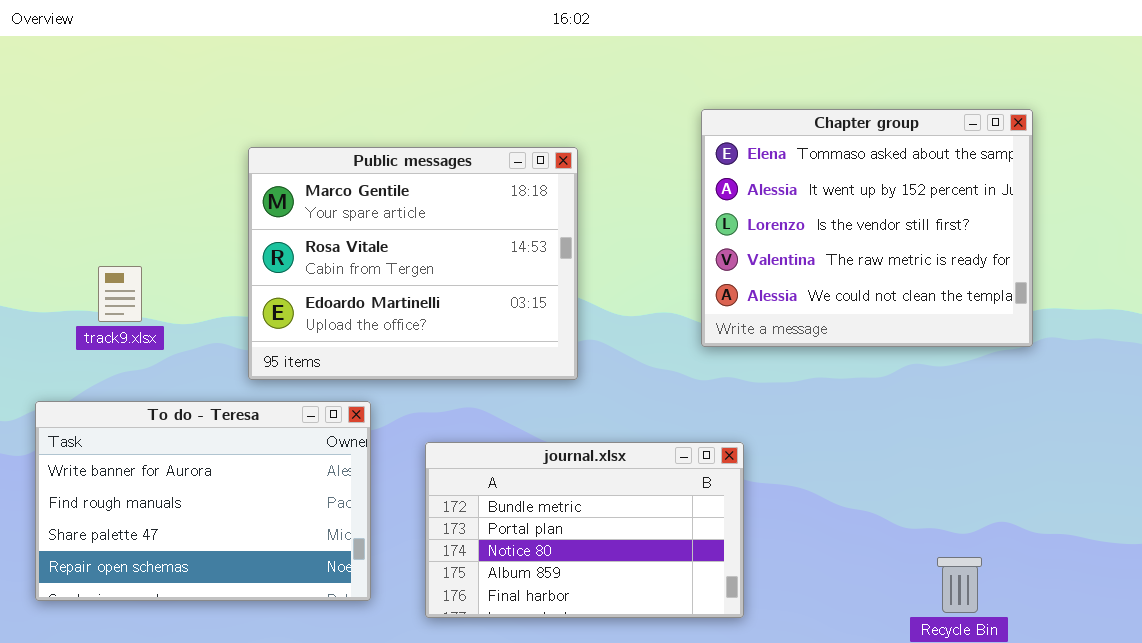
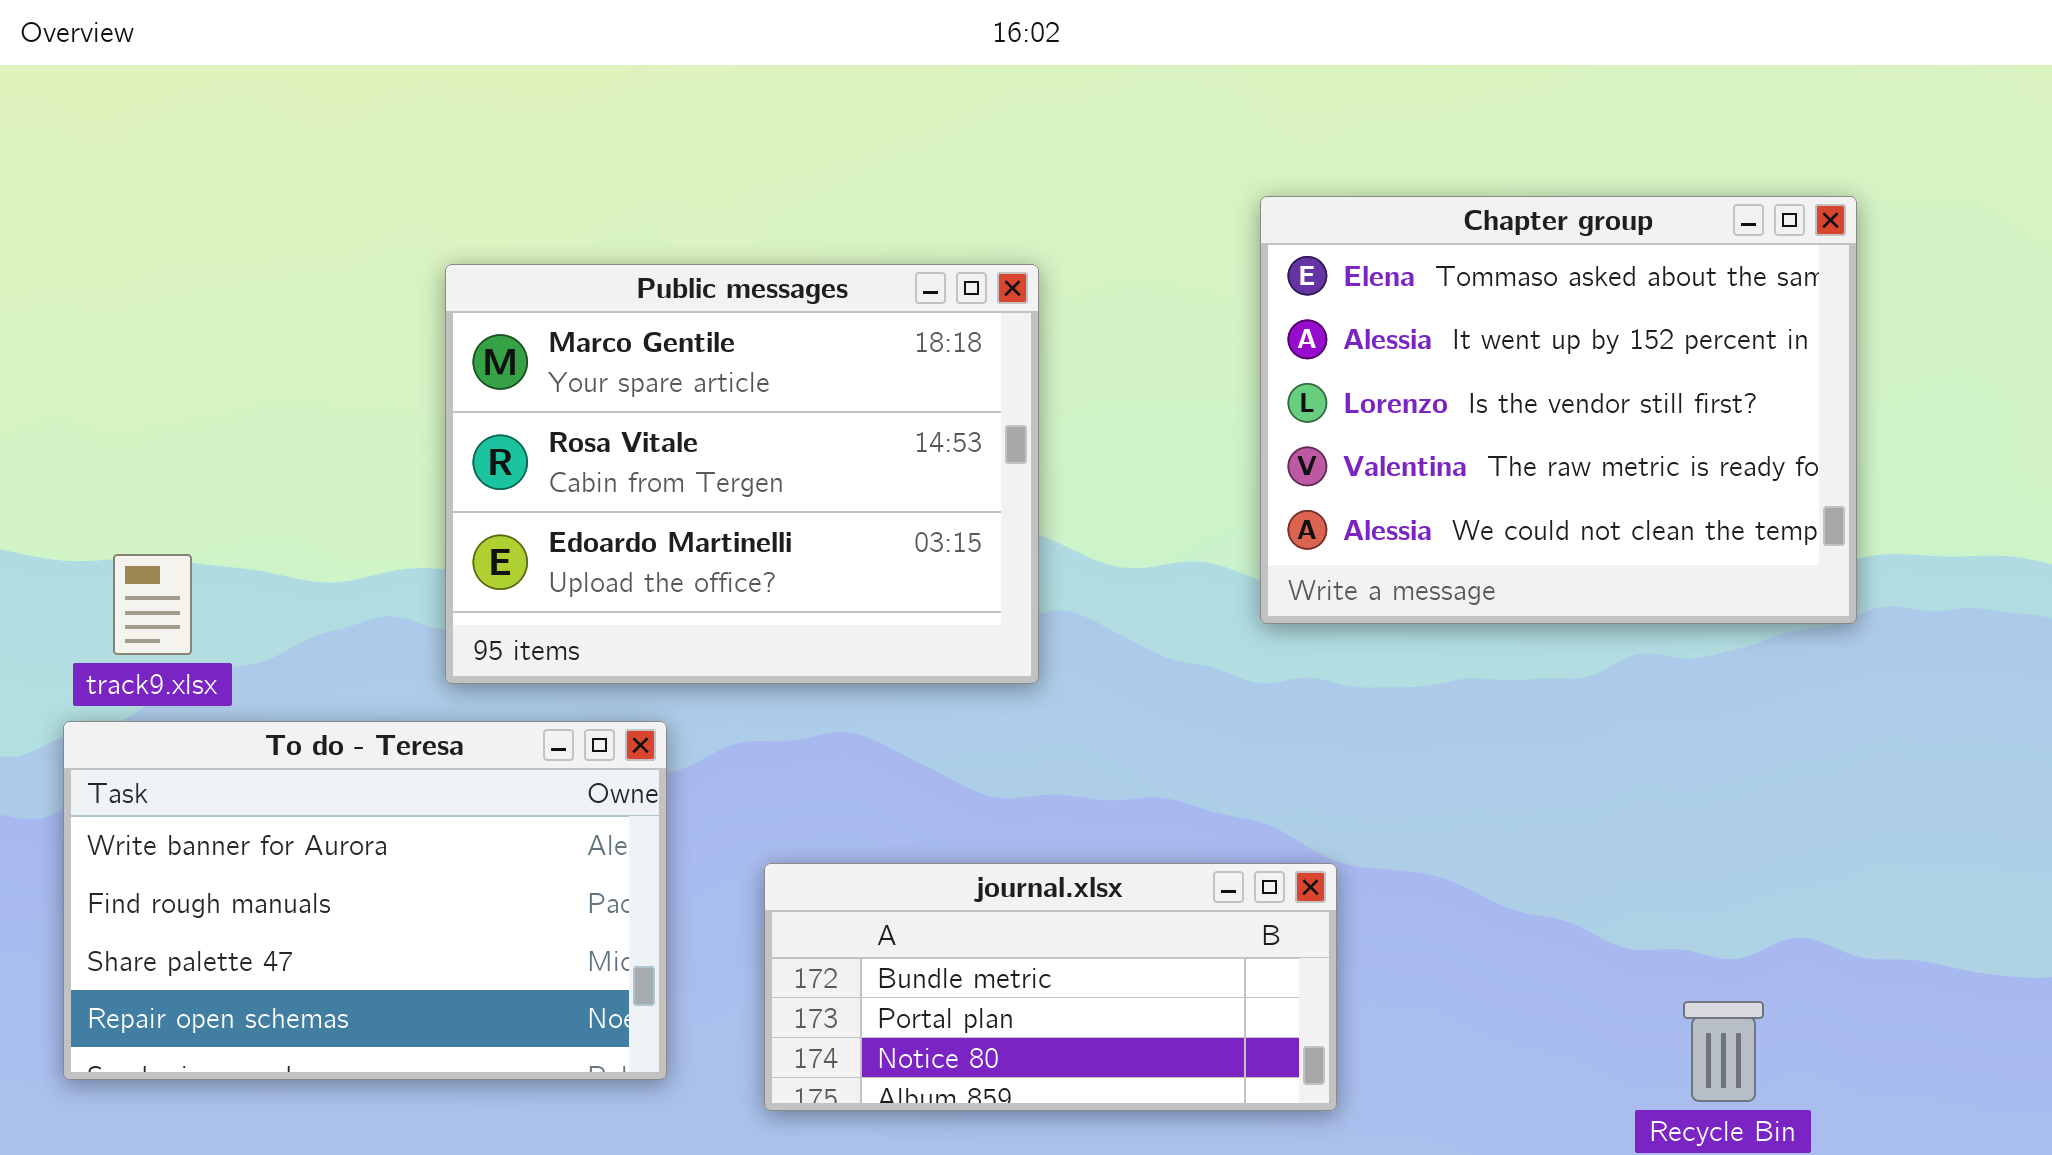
track9.xlsx: [98,266,142,322] -> [113,554,192,655], moved
journal.xlsx: [425,442,744,618] -> [764,863,1337,1111], resized

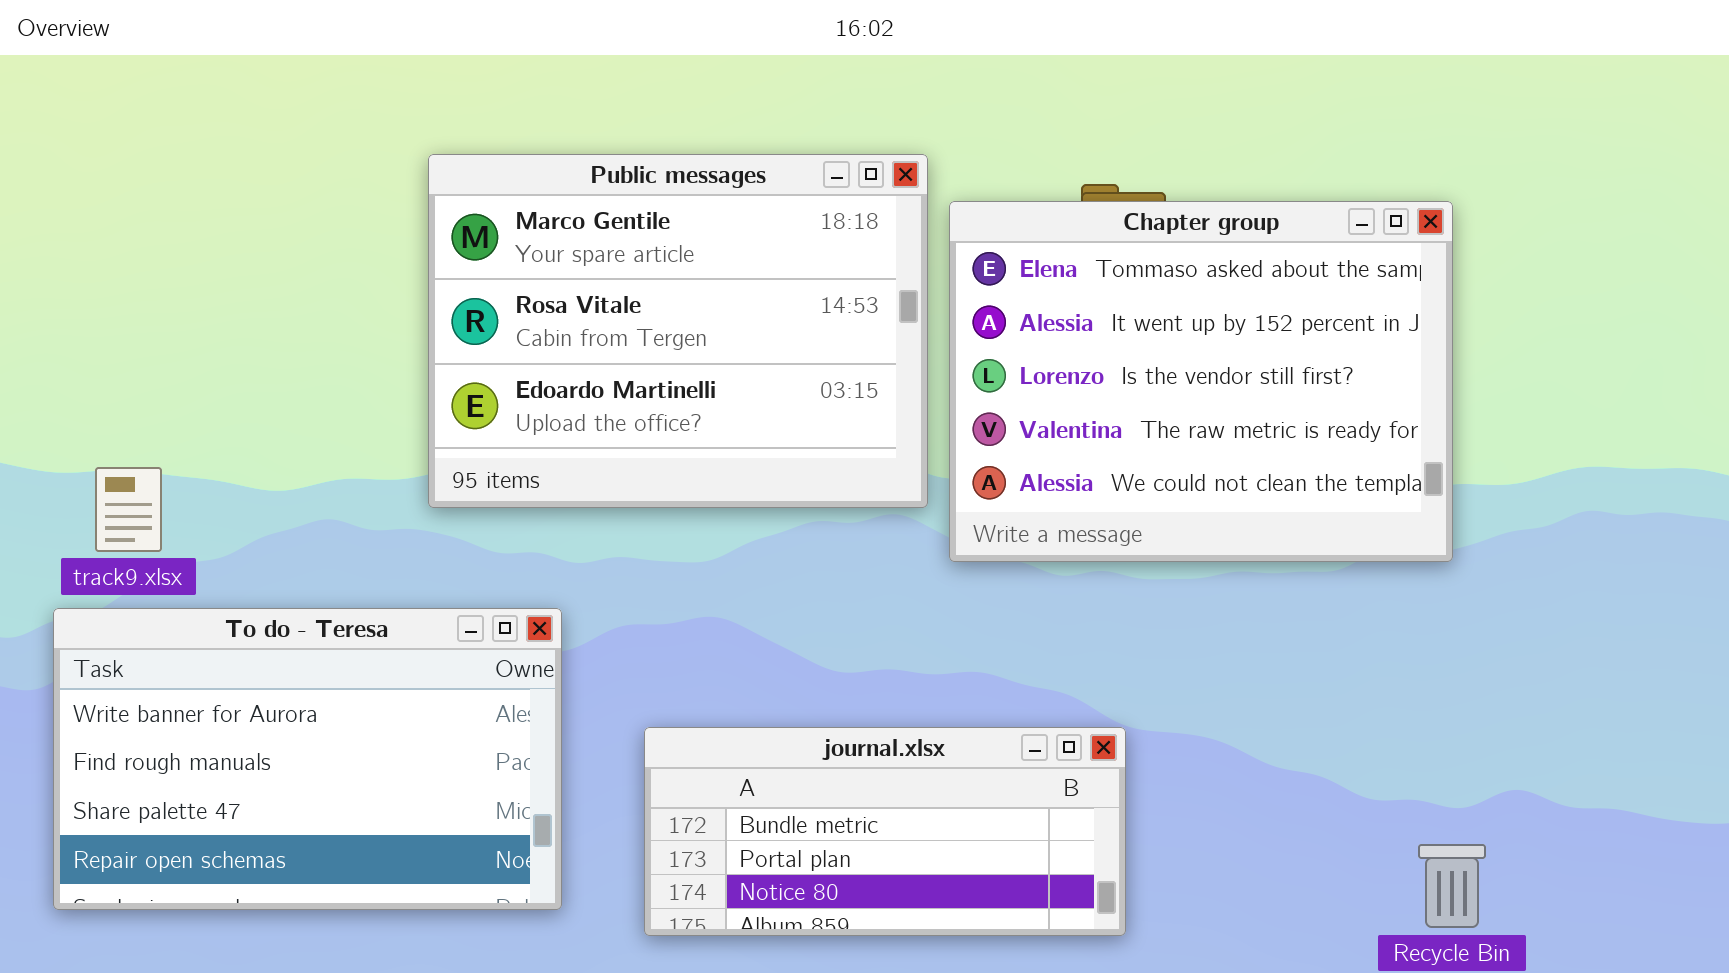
Chapter group: [1260,196,1857,624] -> [949,201,1453,562], moved
Public messages: [445,264,1039,684] -> [428,154,928,508], moved

